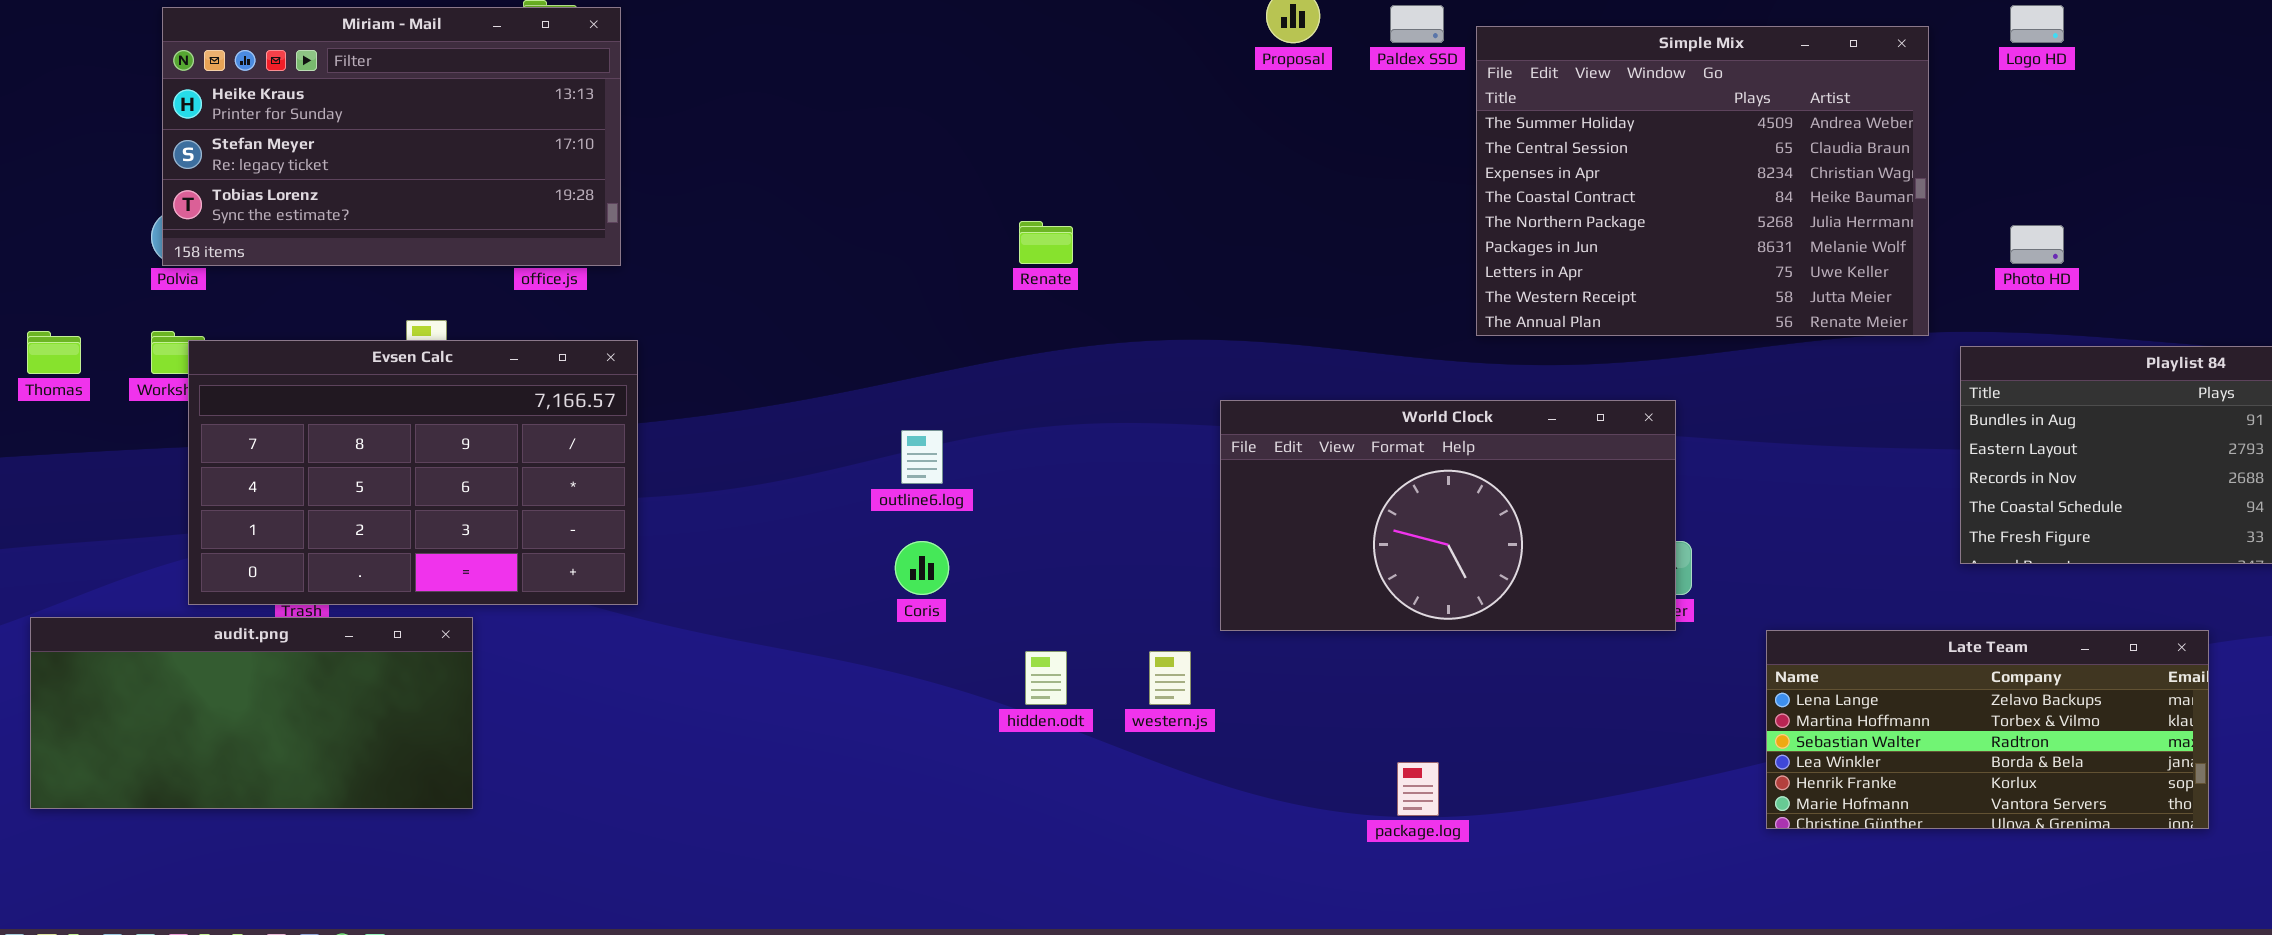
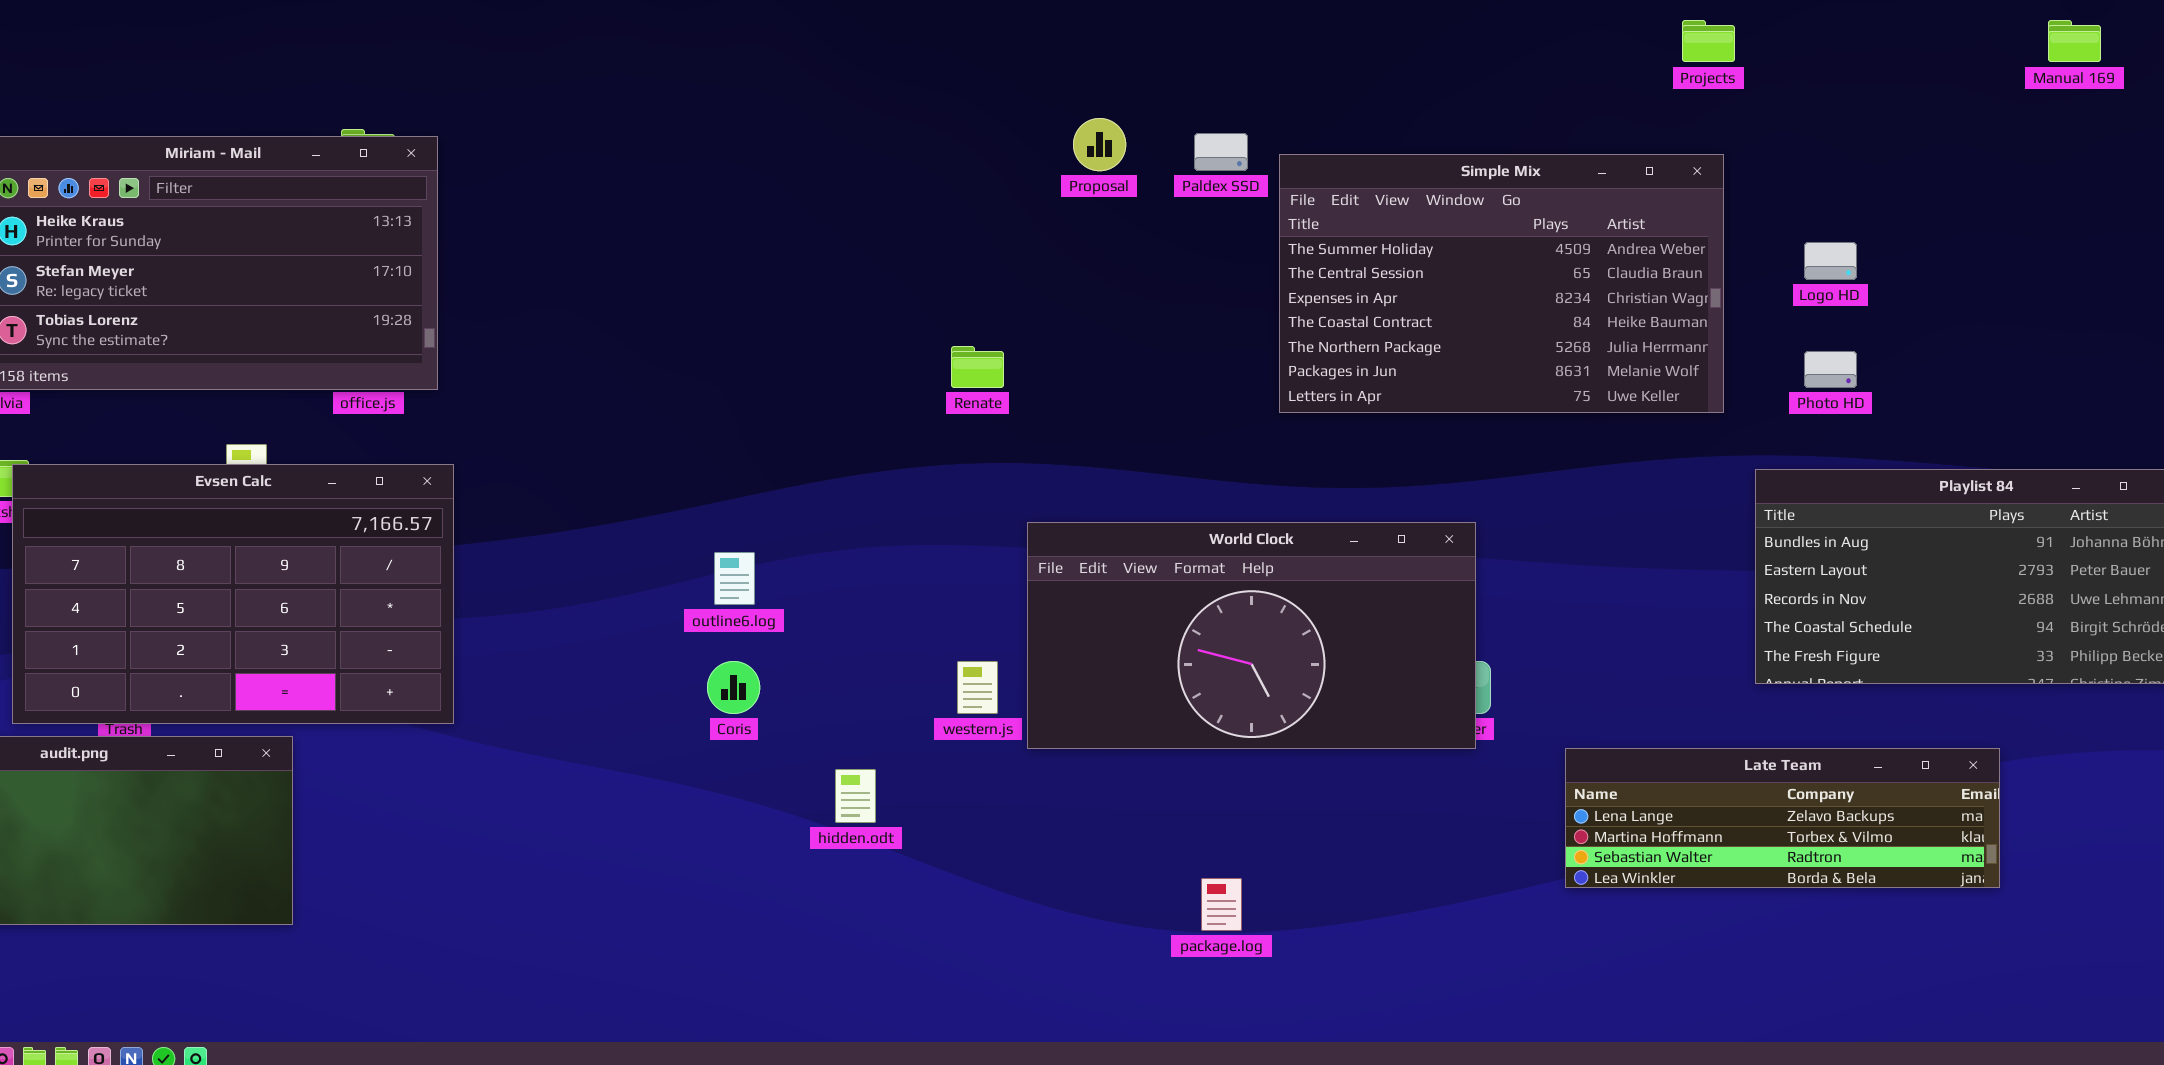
Logo HD: [2010,5,2064,43] -> [1804,242,1857,280], moved
Simple Mix: [1476,26,1929,336] -> [1279,154,1724,413], resized
Renate: [1019,221,1073,264] -> [951,346,1004,388], moved
Late Team: [1766,630,2209,829] -> [1565,748,2000,888], resized
western.js: [1149,651,1191,705] -> [957,661,998,714], moved

